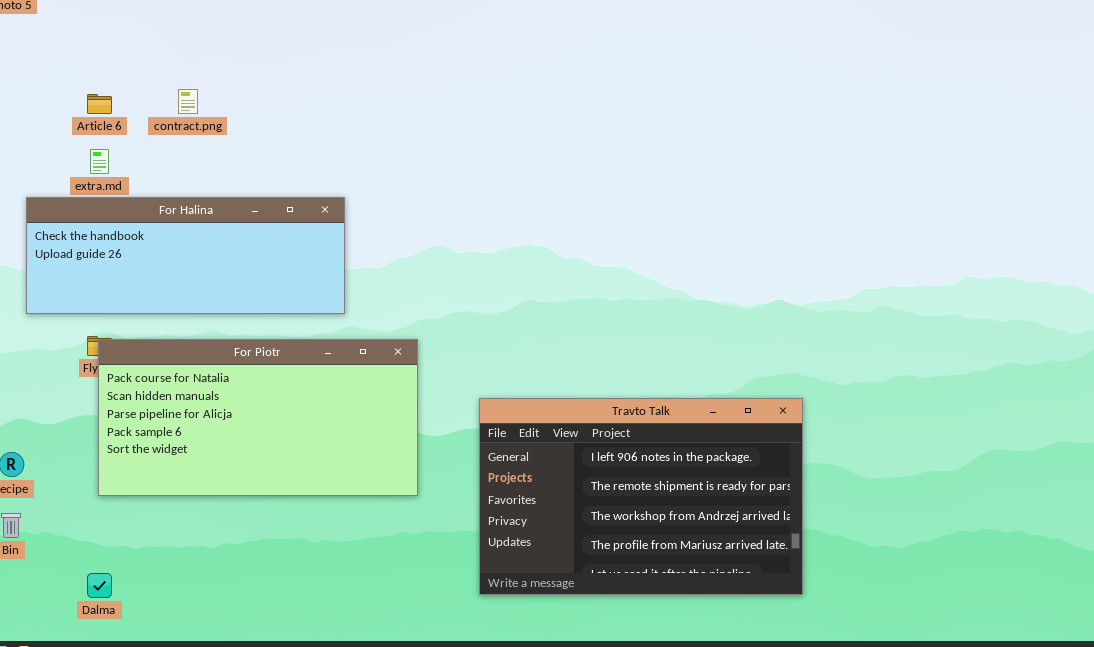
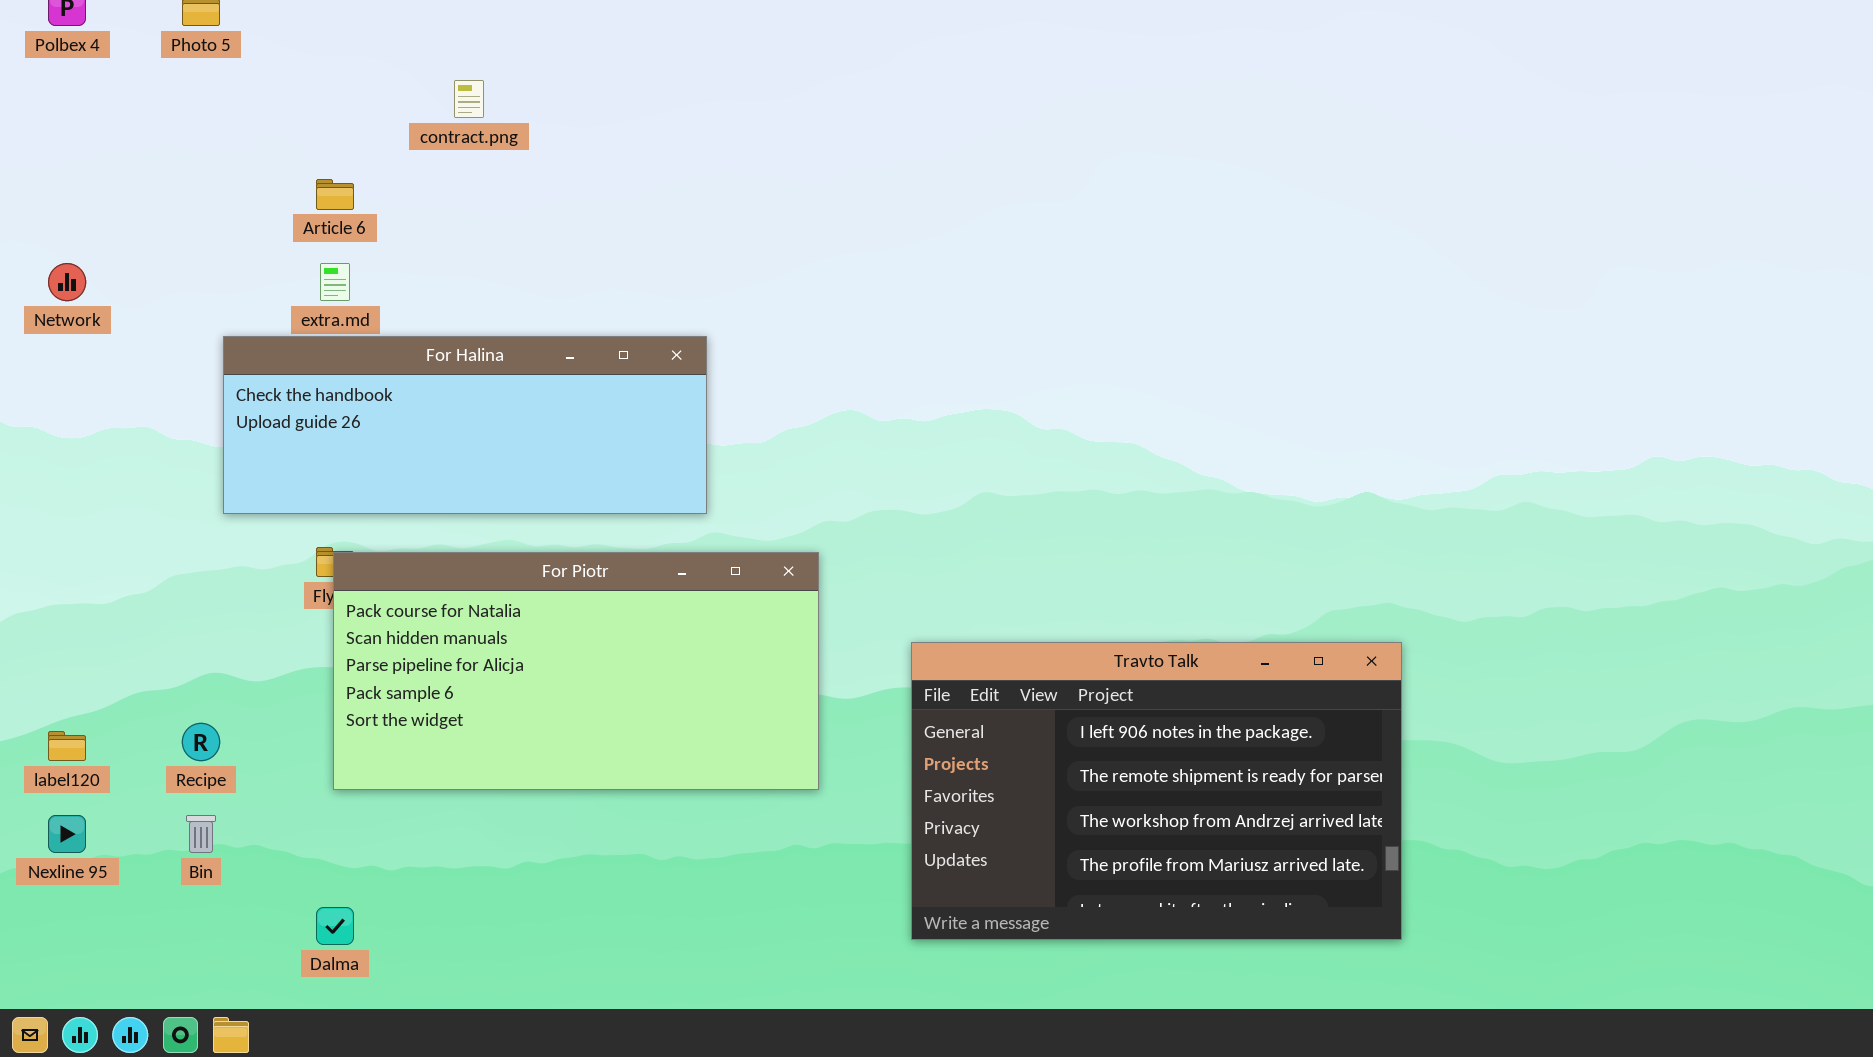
contract.png: [178,89,198,114] -> [454,80,484,118], moved

